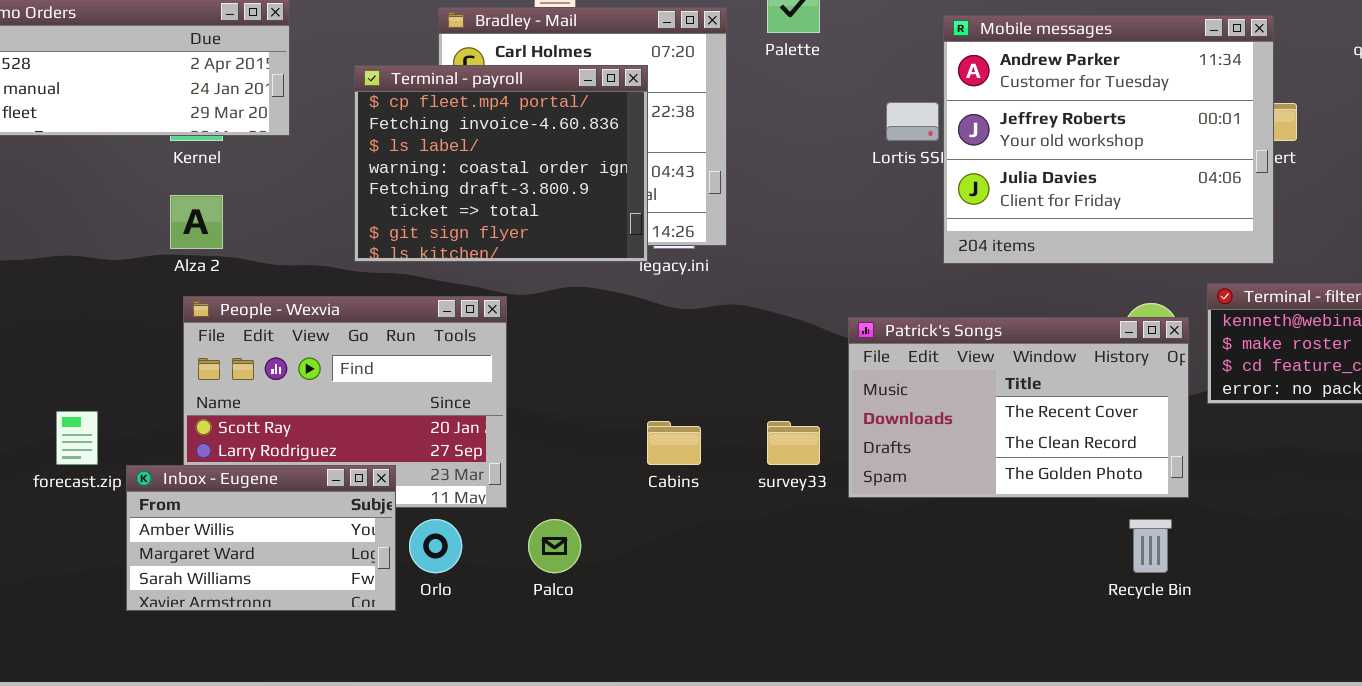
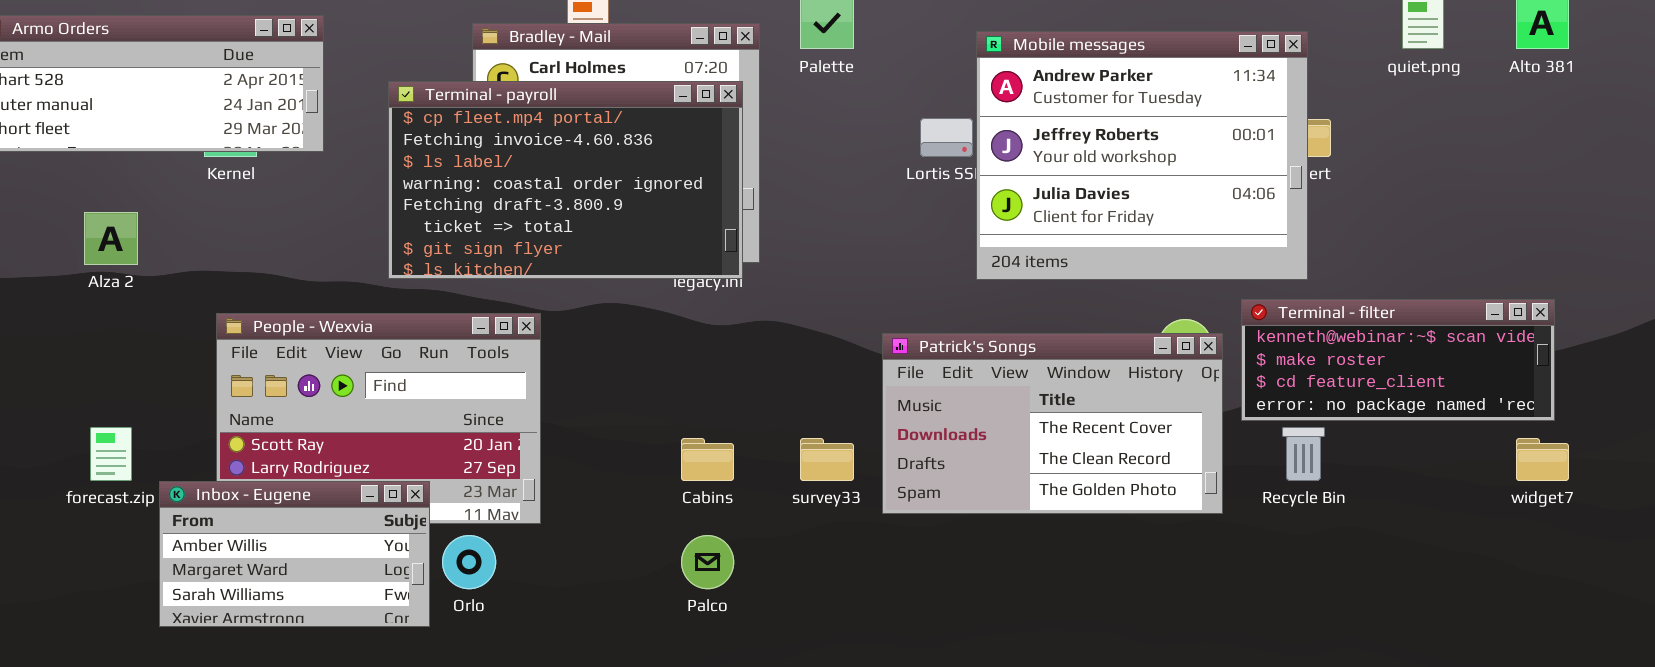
Terminal - payroll: [354,65,648,262] -> [388,81,743,279], resized
Alza 2: [170,195,223,249] -> [84,212,138,265], moved
Palco: [528,519,581,573] -> [681,535,734,589], moved
Recycle Bin: [1129,519,1172,573] -> [1282,427,1325,481], moved

